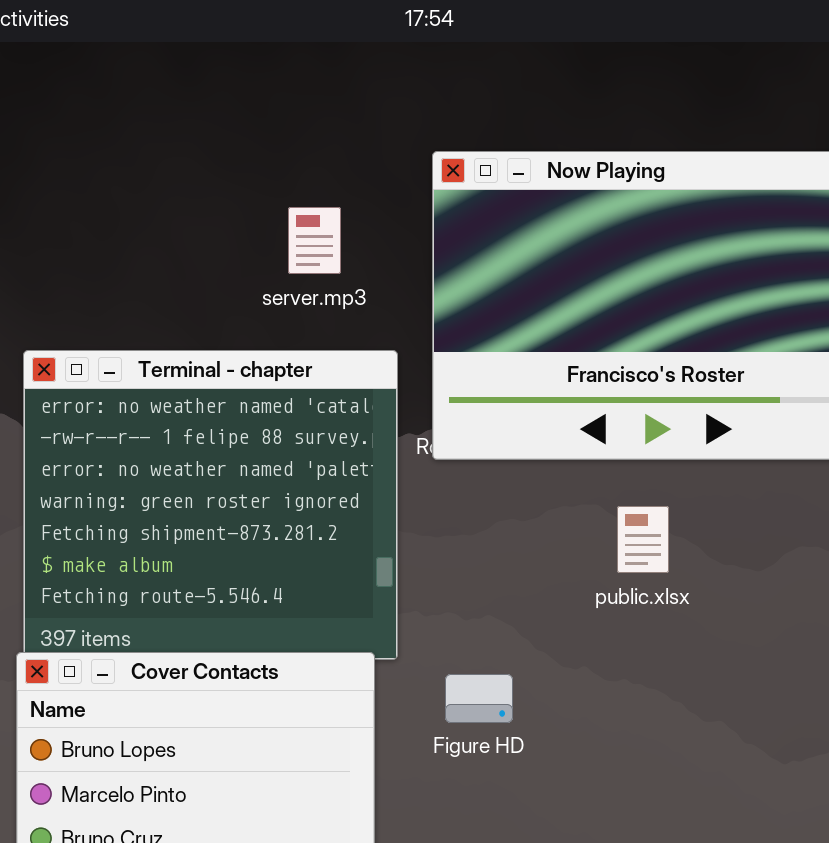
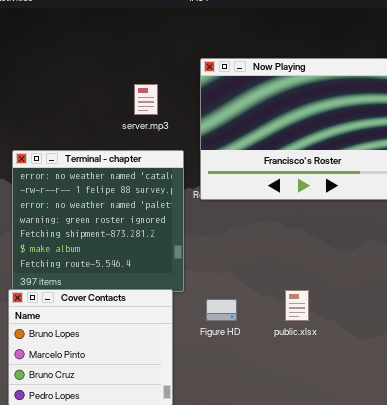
public.xlsx: [617,506,669,573] -> [285,290,309,321], moved

